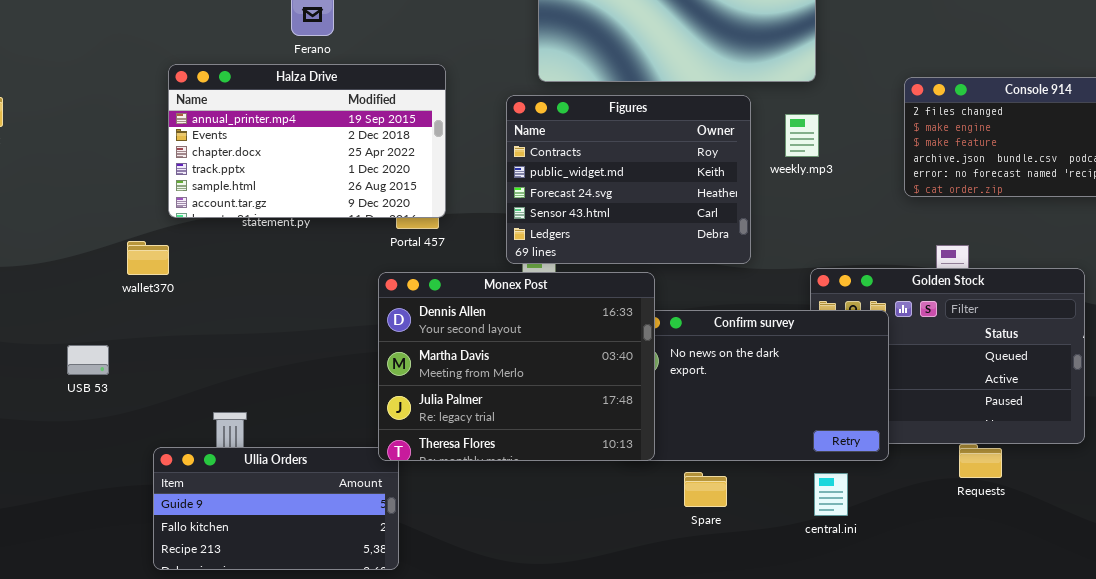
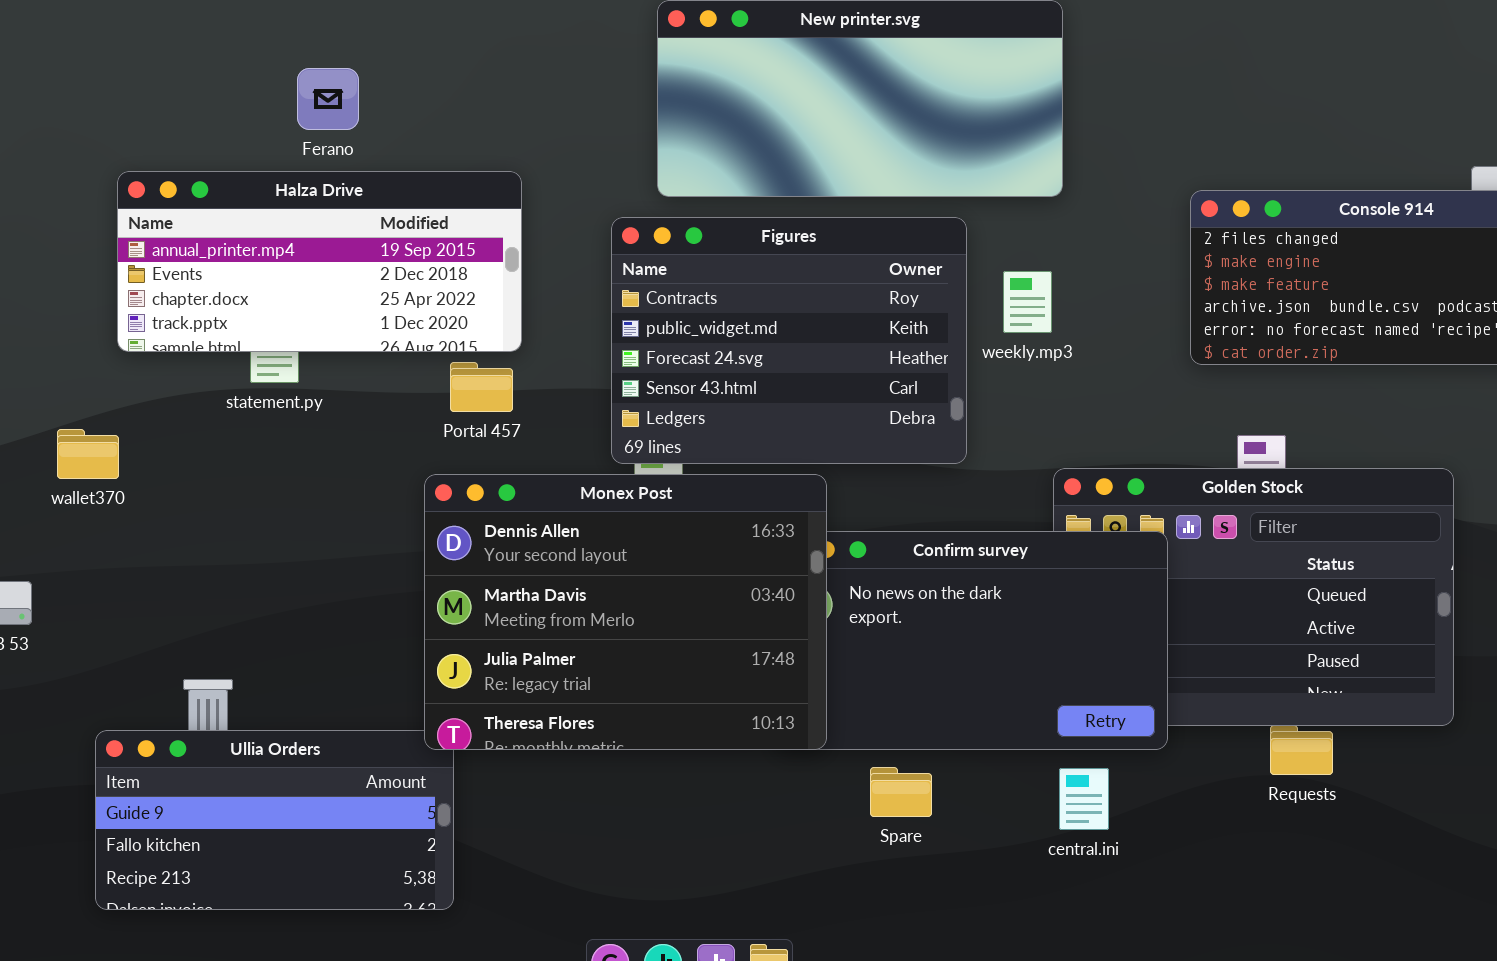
Halza Drive: [168,64,446,218] -> [117,171,522,352], resized
weekly.mp3: [785,114,819,157] -> [1003,271,1052,333], moved

